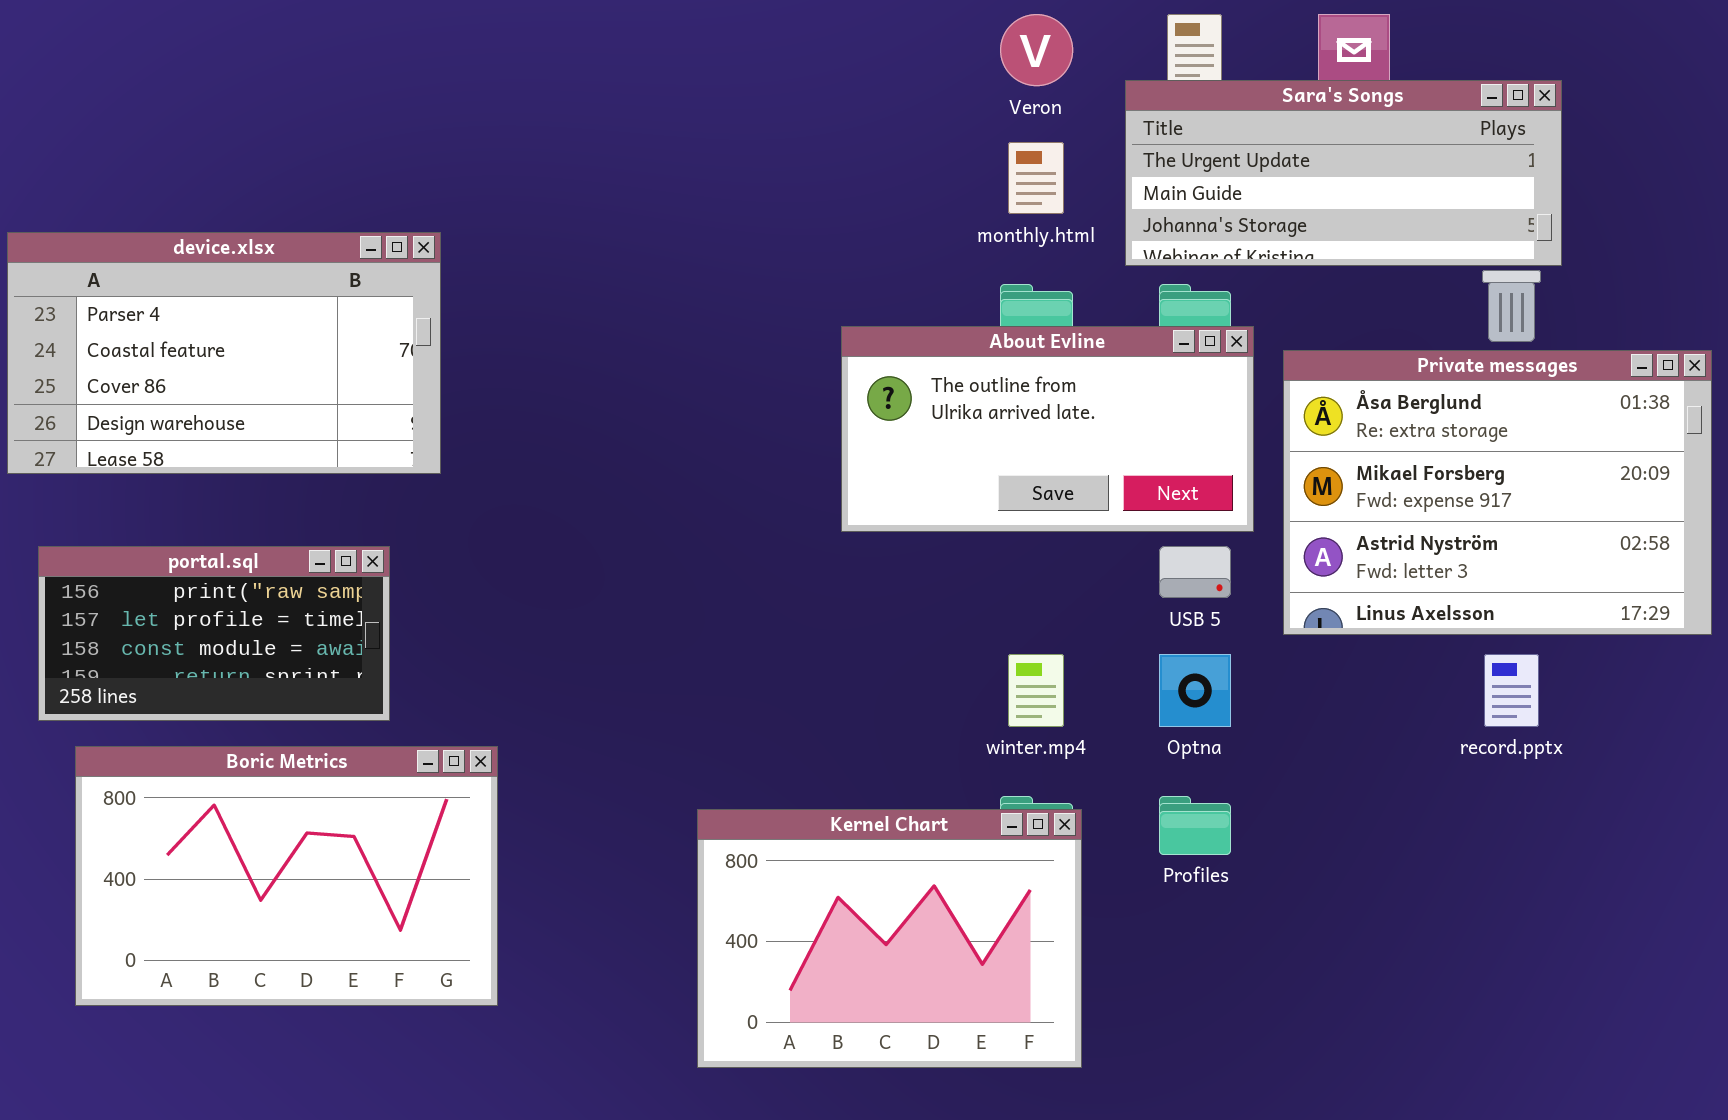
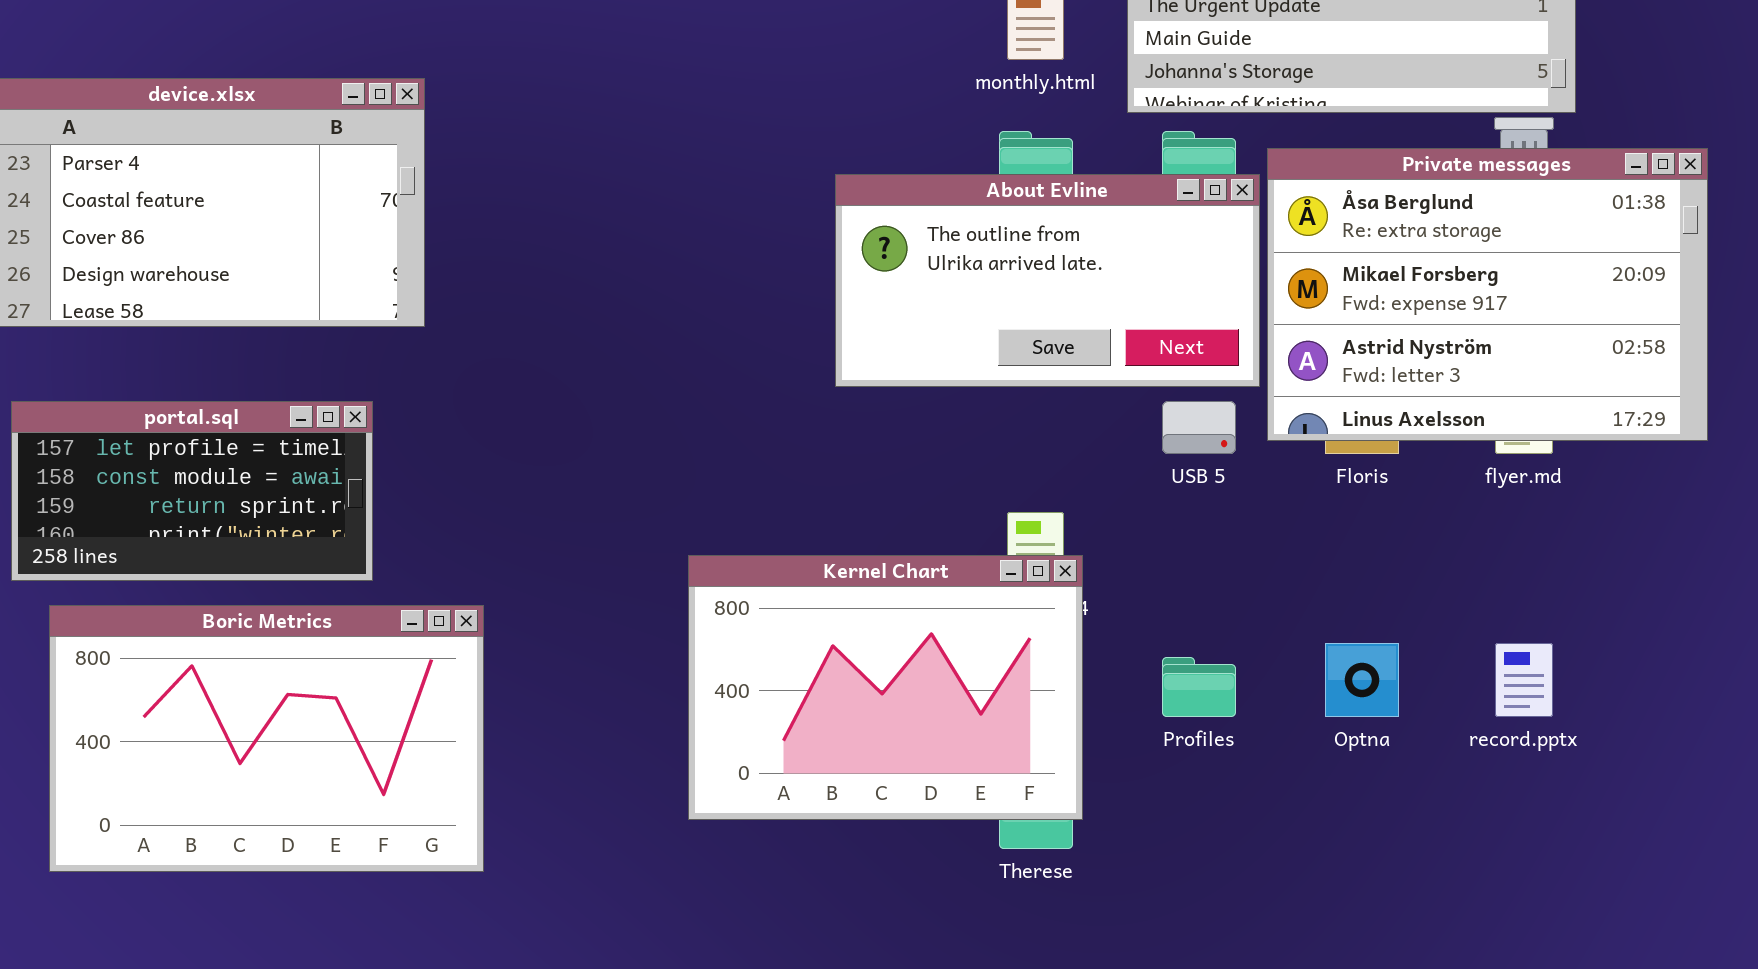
Private messages: [1283,350,1712,635] -> [1267,148,1708,441], moved
portal.sql: [38,546,390,721] -> [11,401,373,581], scrolled down 1 row
Optna: [1159,654,1231,727] -> [1325,643,1399,717], moved
record.pptx: [1484,654,1539,727] -> [1495,643,1553,717], moved
Kernel Chart: [697,809,1082,1068] -> [688,555,1083,820], moved

